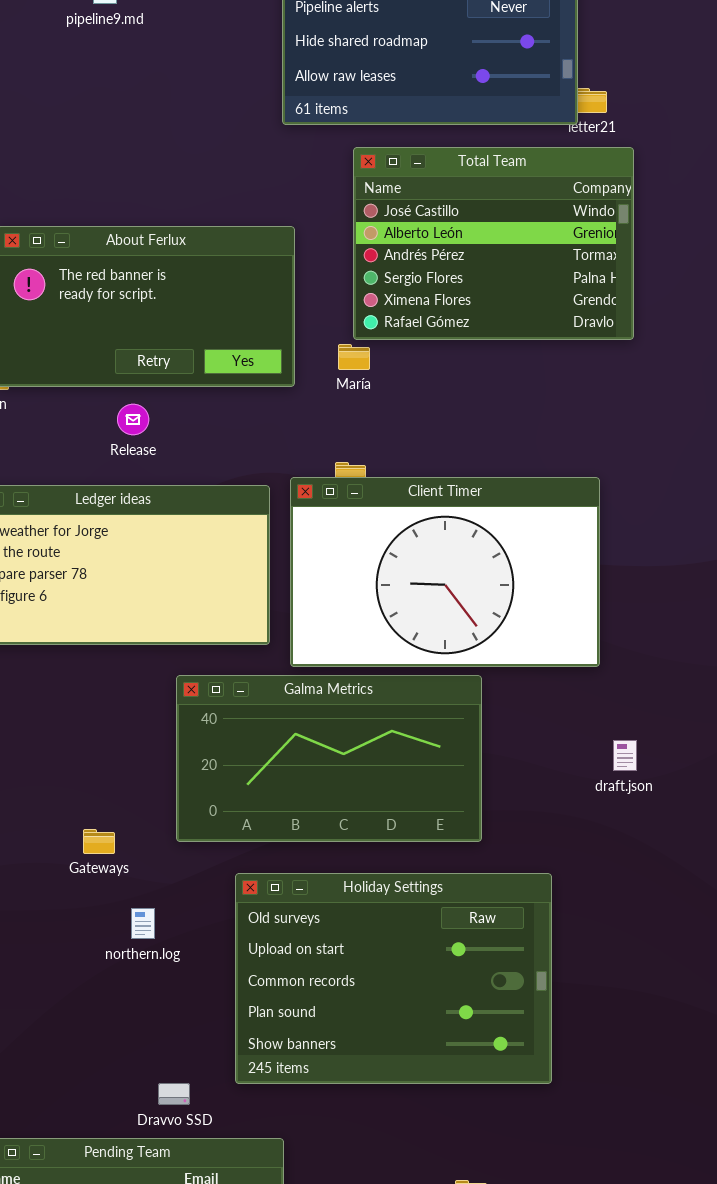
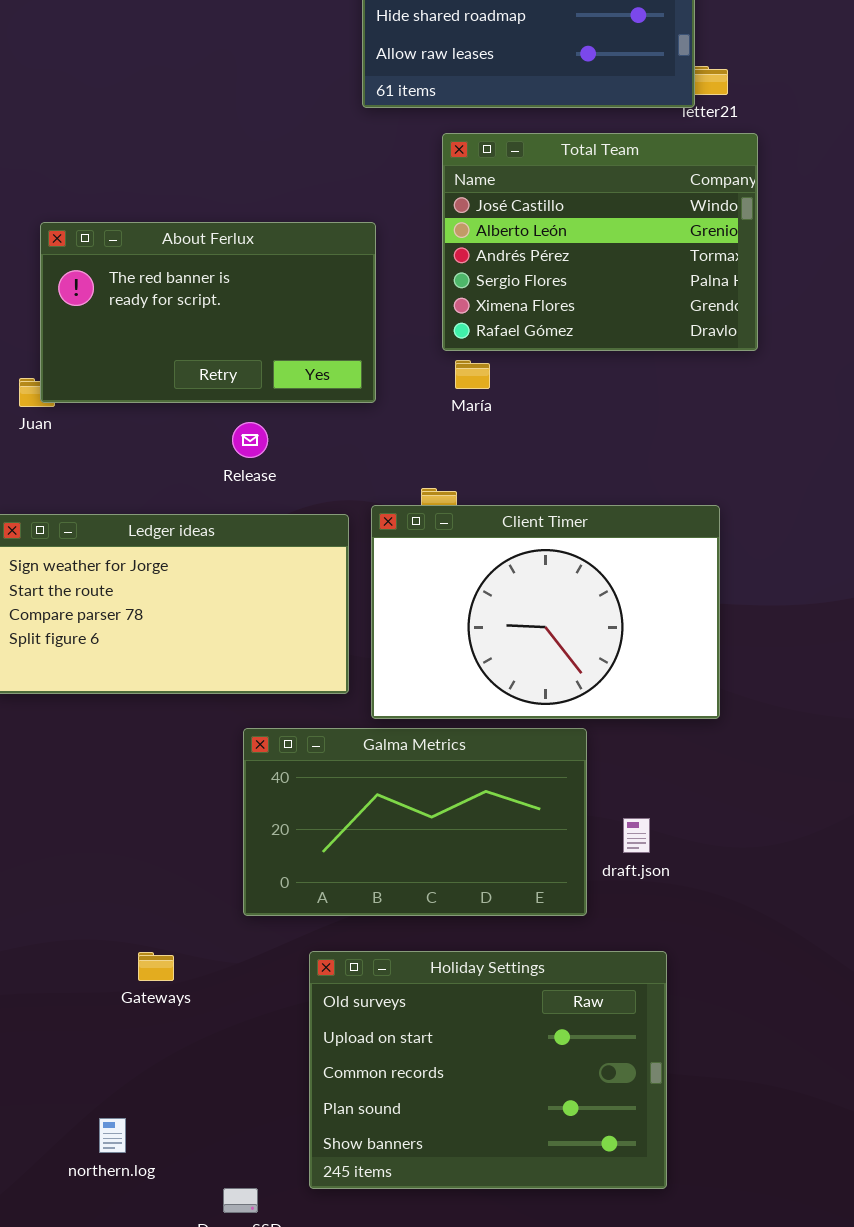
María: [338,344,370,370] -> [455,360,490,389], moved
Release: [117,404,149,435] -> [232,422,268,458], moved
draft.json: [613,740,637,771] -> [623,818,650,853], moved
Gateways: [83,829,115,854] -> [138,952,174,981], moved
northern.log: [131,908,155,939] -> [99,1118,126,1153], moved

